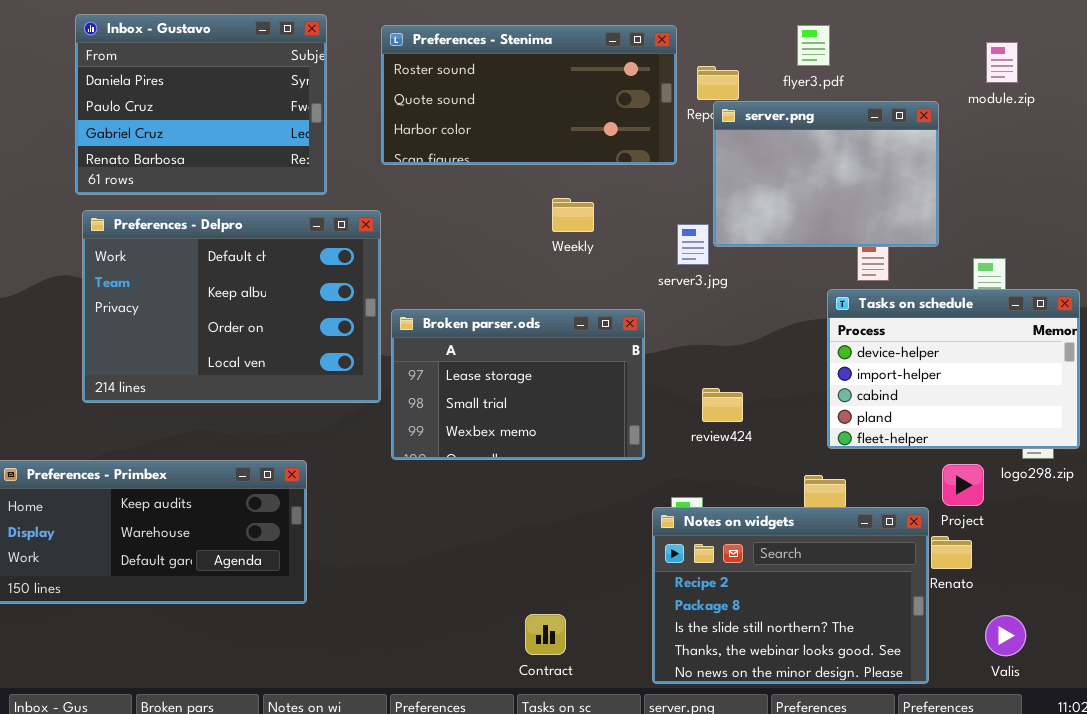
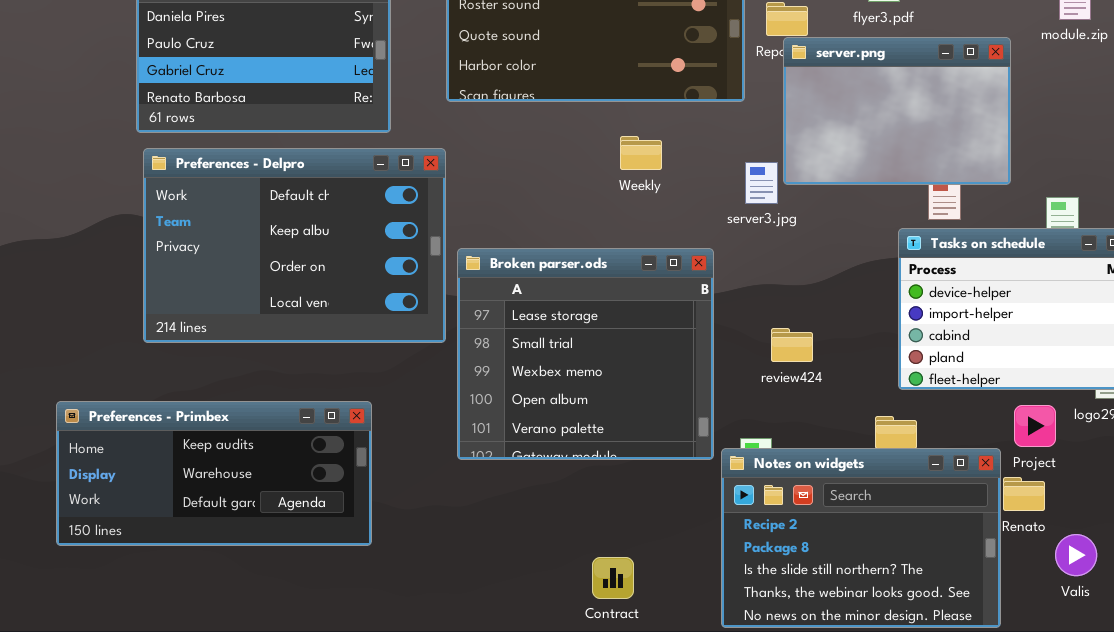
Broken parser.ods: [391,309,645,460] -> [457,248,714,460], resized
Valis: [985,615,1026,656] -> [1055,534,1097,576], moved

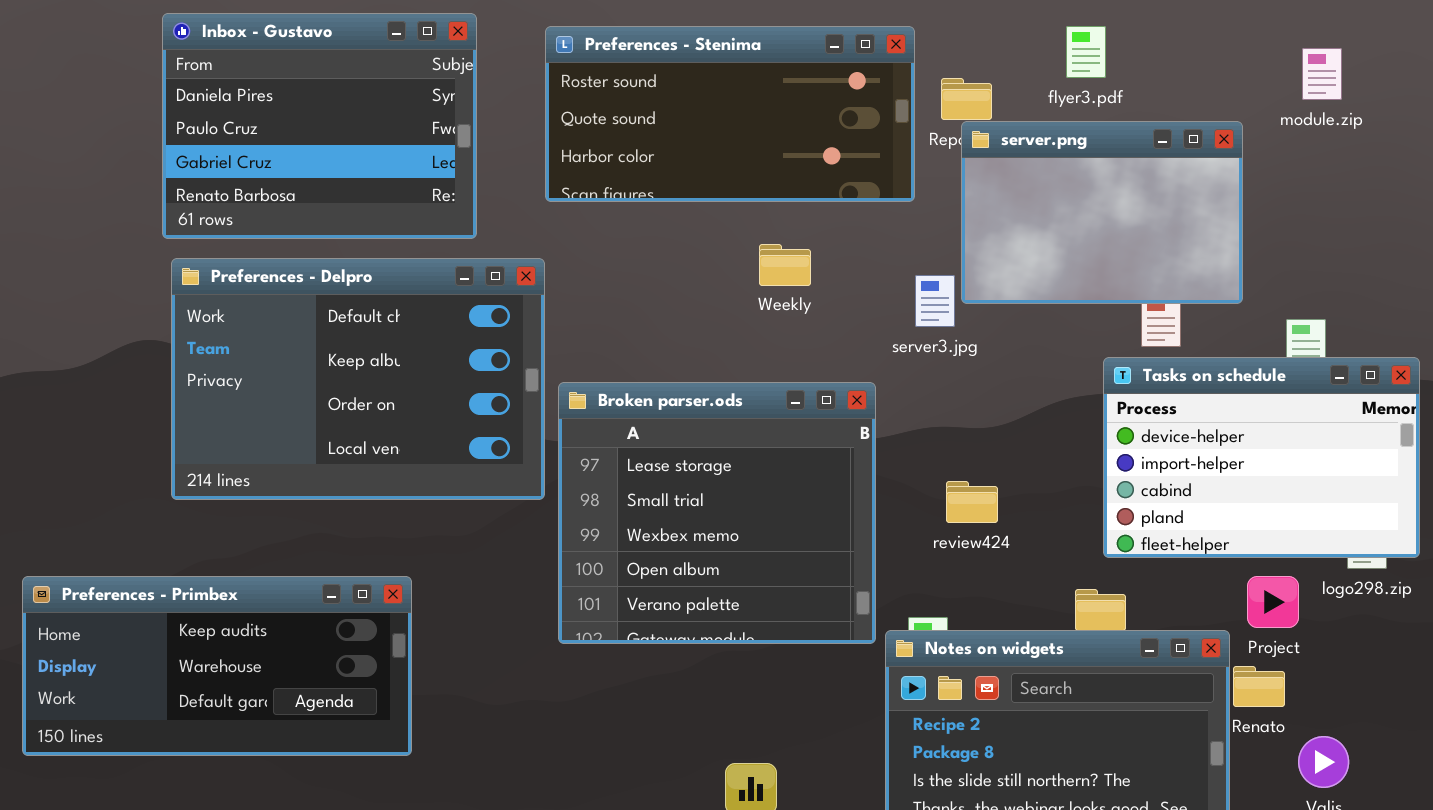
Preferences - Primbex: [56,401,372,546] -> [22,576,412,756], moved

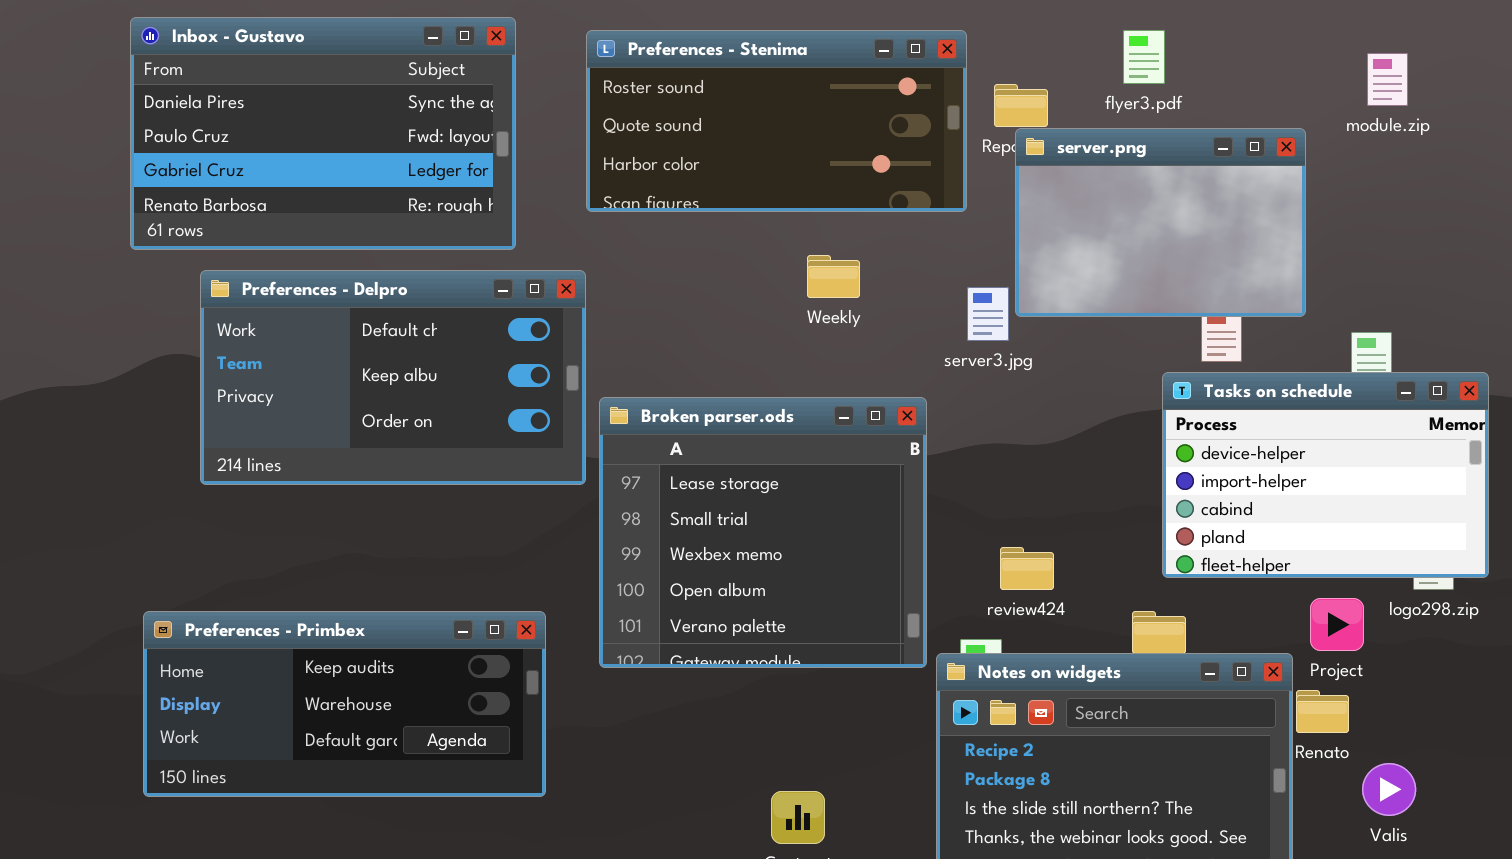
Inbox - Gustavo: [162,13,477,239] -> [130,17,516,250], resized
Preferences - Delpro: [171,258,545,500] -> [200,270,586,485], resized
review424: [946,481,998,523] -> [1000,547,1054,590], moved
Preferences - Primbex: [22,576,412,756] -> [143,611,546,797], moved

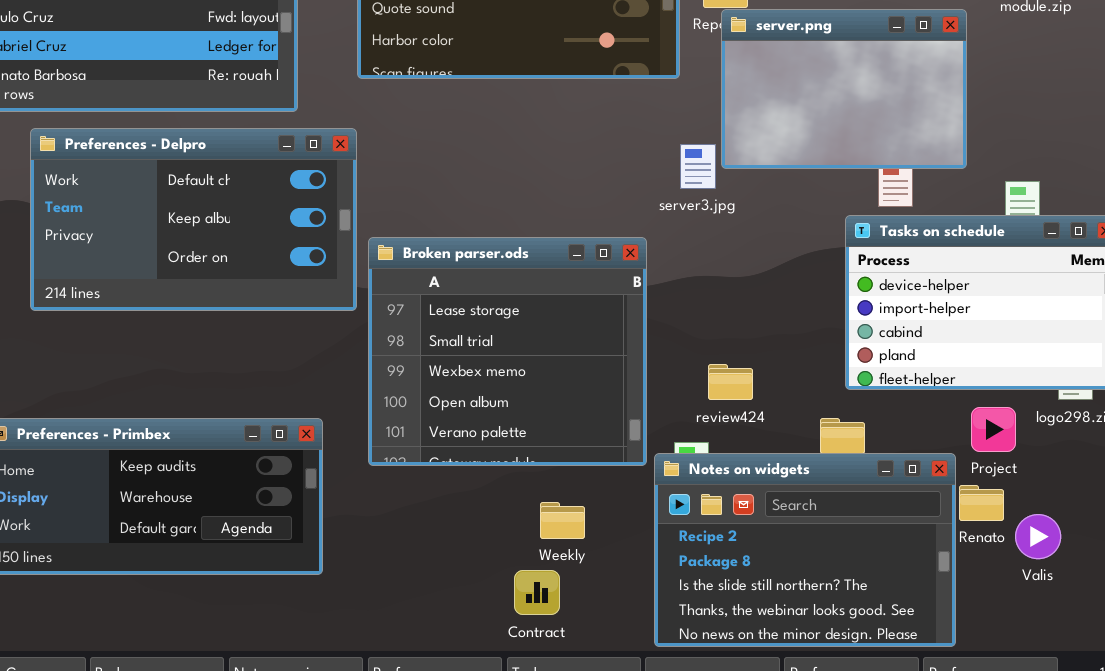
Weekly: [807,255,860,298] -> [540,502,585,539], moved
Valis: [1362,763,1416,816] -> [1015,514,1061,559], moved

